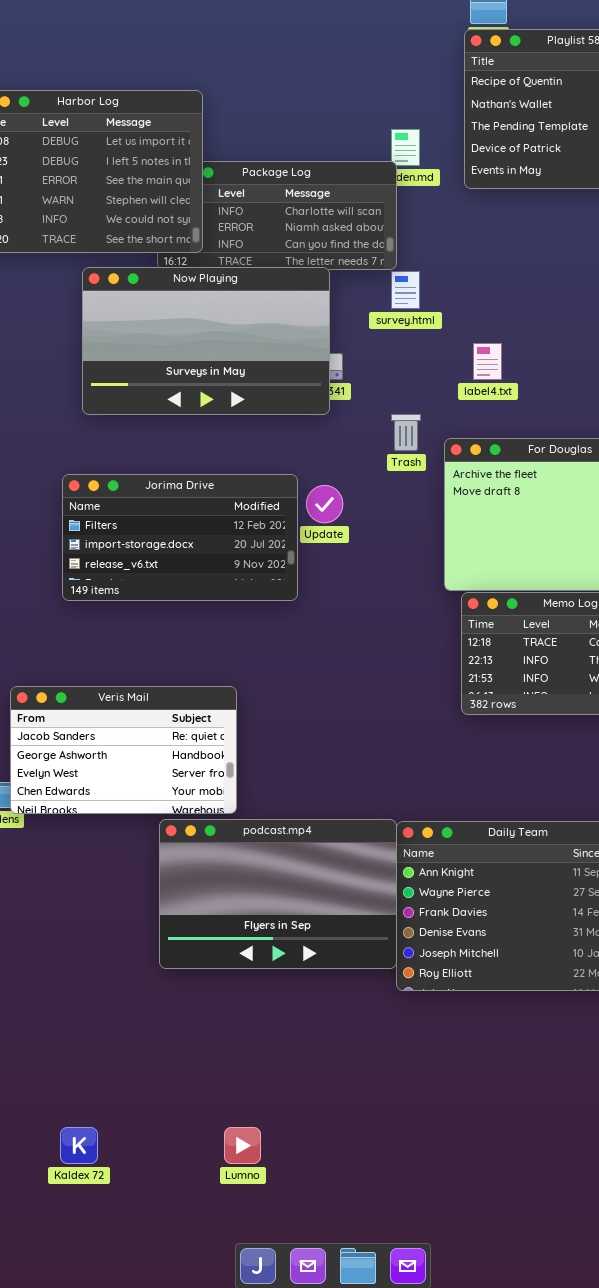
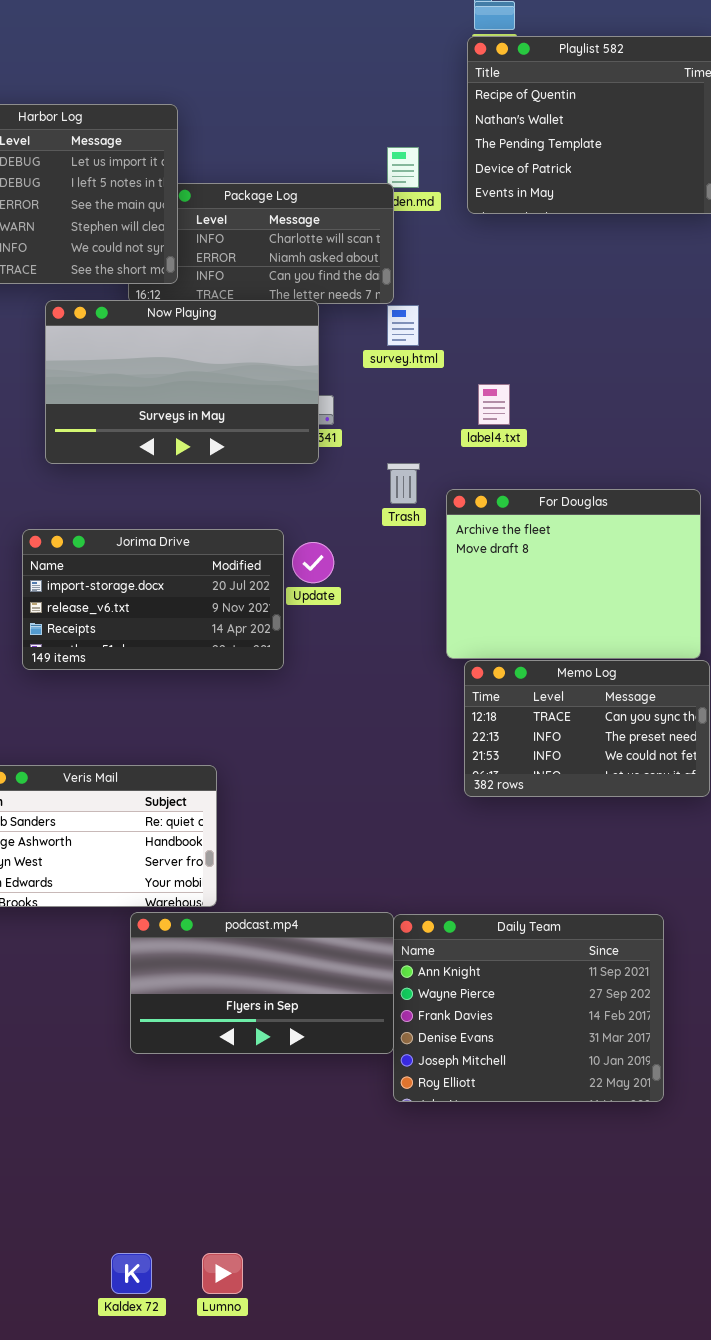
Jorima Drive: [62,474,298,601] -> [22,529,284,670], scrolled down 1 row
podcast.mp4: [159,819,397,969] -> [130,912,394,1054], resized
Kaldex 72: [60,1127,98,1164] -> [111,1253,152,1294], moved

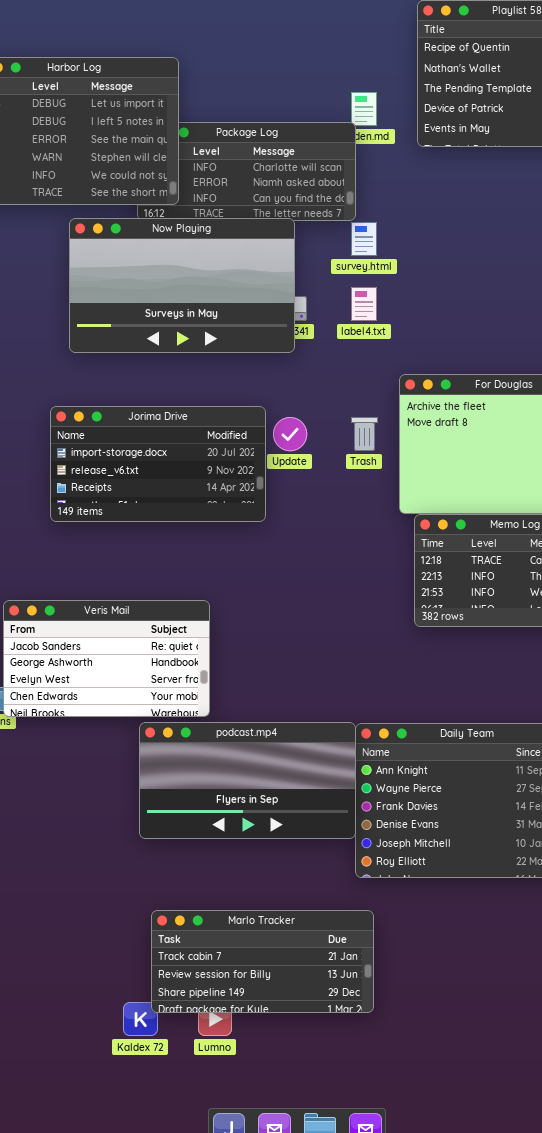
label4.txt: [478,384,510,425] -> [351,287,377,321], moved
Trash: [387,463,420,504] -> [351,417,378,451], moved
Marlo Tracker: none -> [151,910,374,1013], opened

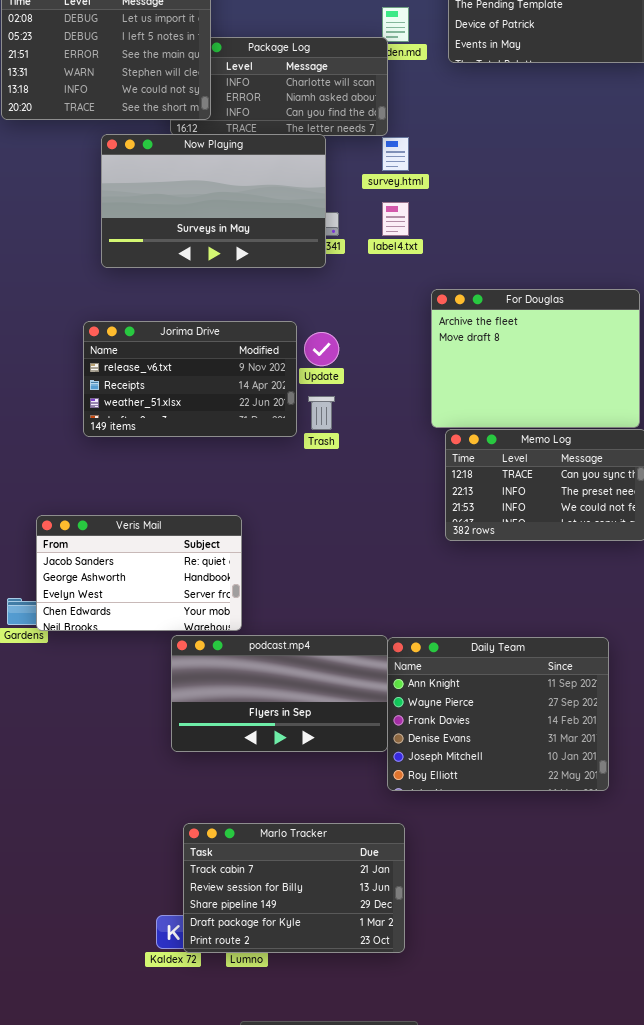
Jorima Drive: [50,406,266,522] -> [83,321,297,437], scrolled down 1 row
Trash: [351,417,378,451] -> [308,396,335,430], moved
Marlo Tracker: [151,910,374,1013] -> [183,823,405,953], resized

